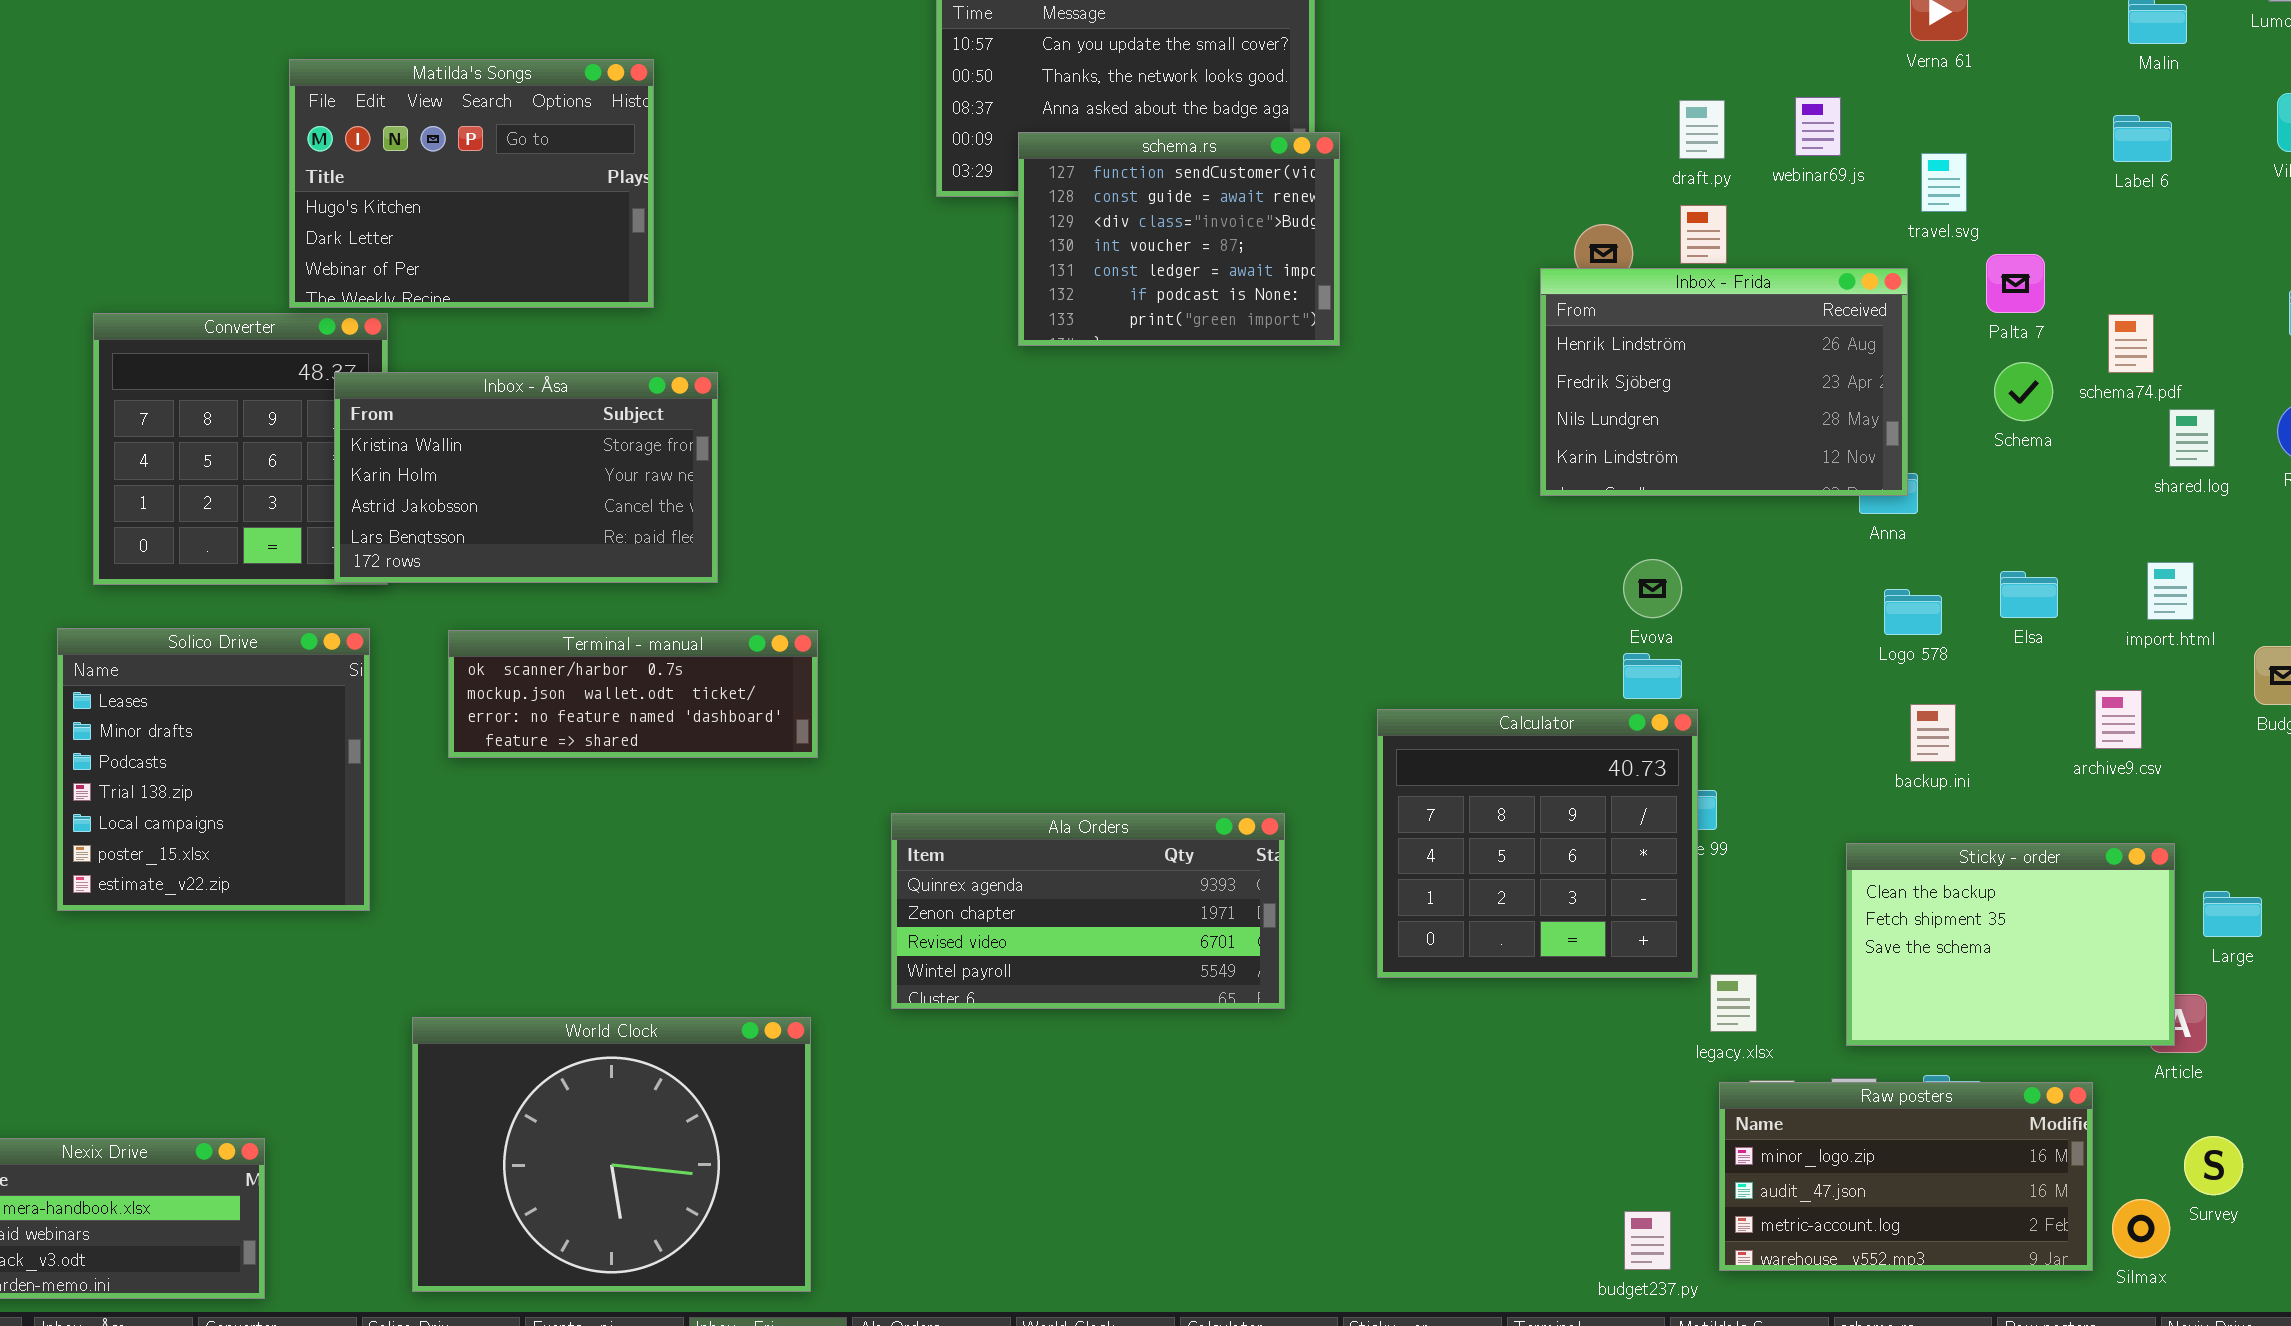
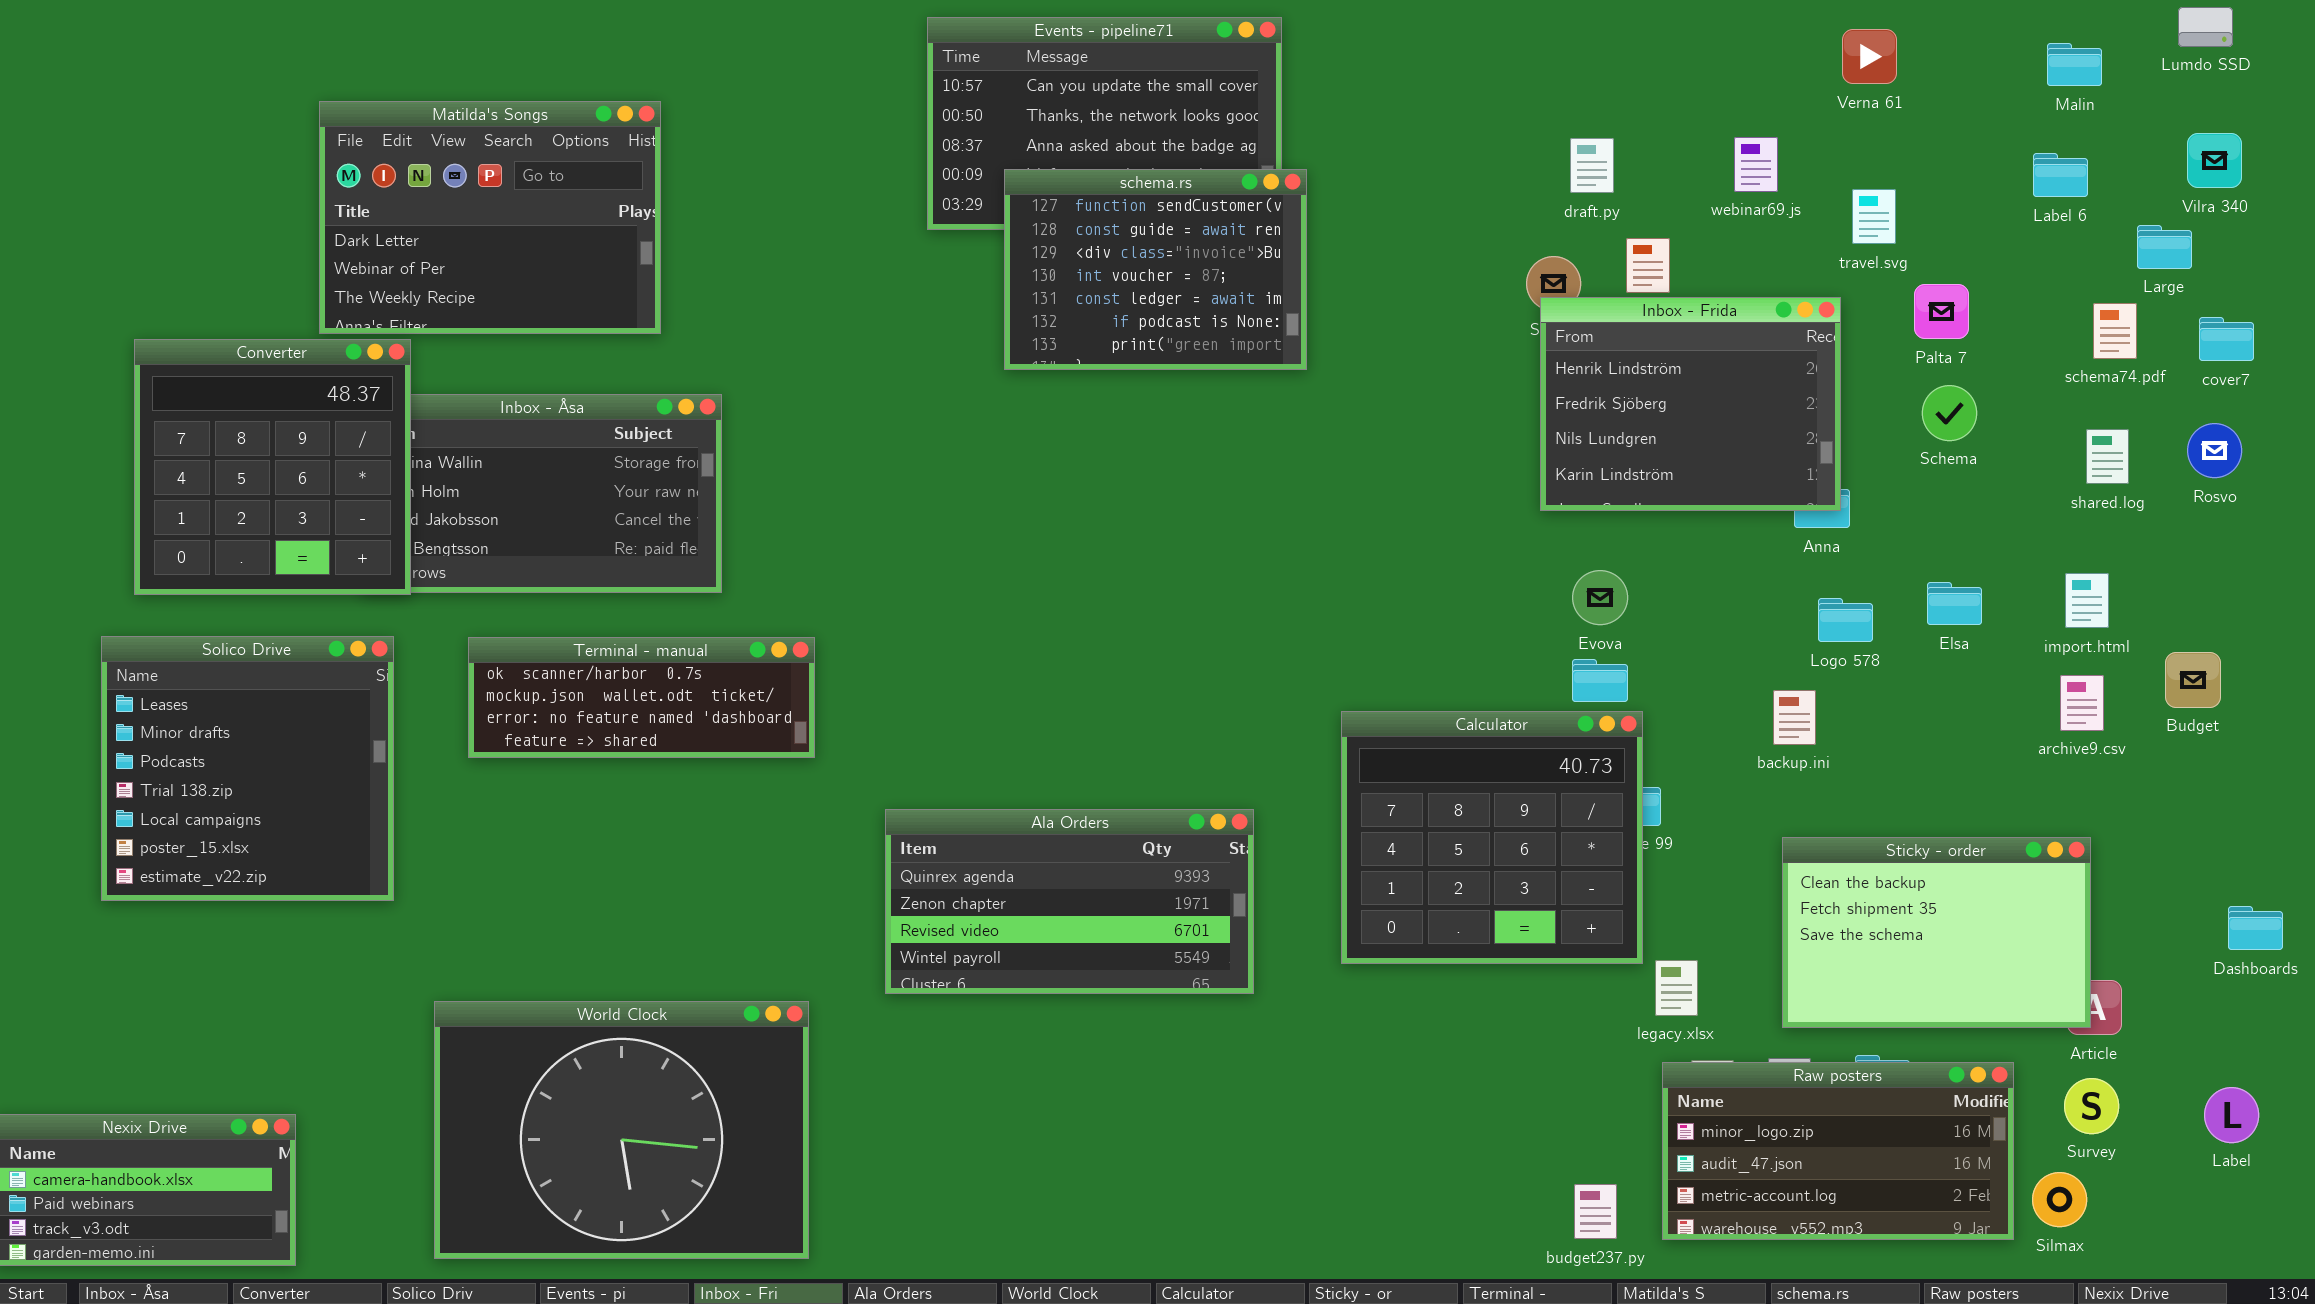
Matilda's Songs: [289,59,654,308] -> [319,101,661,334], scrolled down 1 row
draft.py: [1679,100,1725,159] -> [1570,138,1614,193], moved
Inbox - Frida: [1540,268,1908,496] -> [1540,297,1841,511], resized
Converter: [93,313,388,585] -> [134,339,411,595], raised
schema74.pdf: [2108,314,2154,373] -> [2093,303,2137,359], moved
archive9.csv: [2095,690,2142,749] -> [2060,675,2104,731], moved
backup.ini: [1910,704,1956,762] -> [1773,690,1816,745], moved
Large: [2203,891,2262,937] -> [2137,225,2192,269], moved
Survey: [2184,1136,2243,1195] -> [2064,1078,2119,1134], moved

